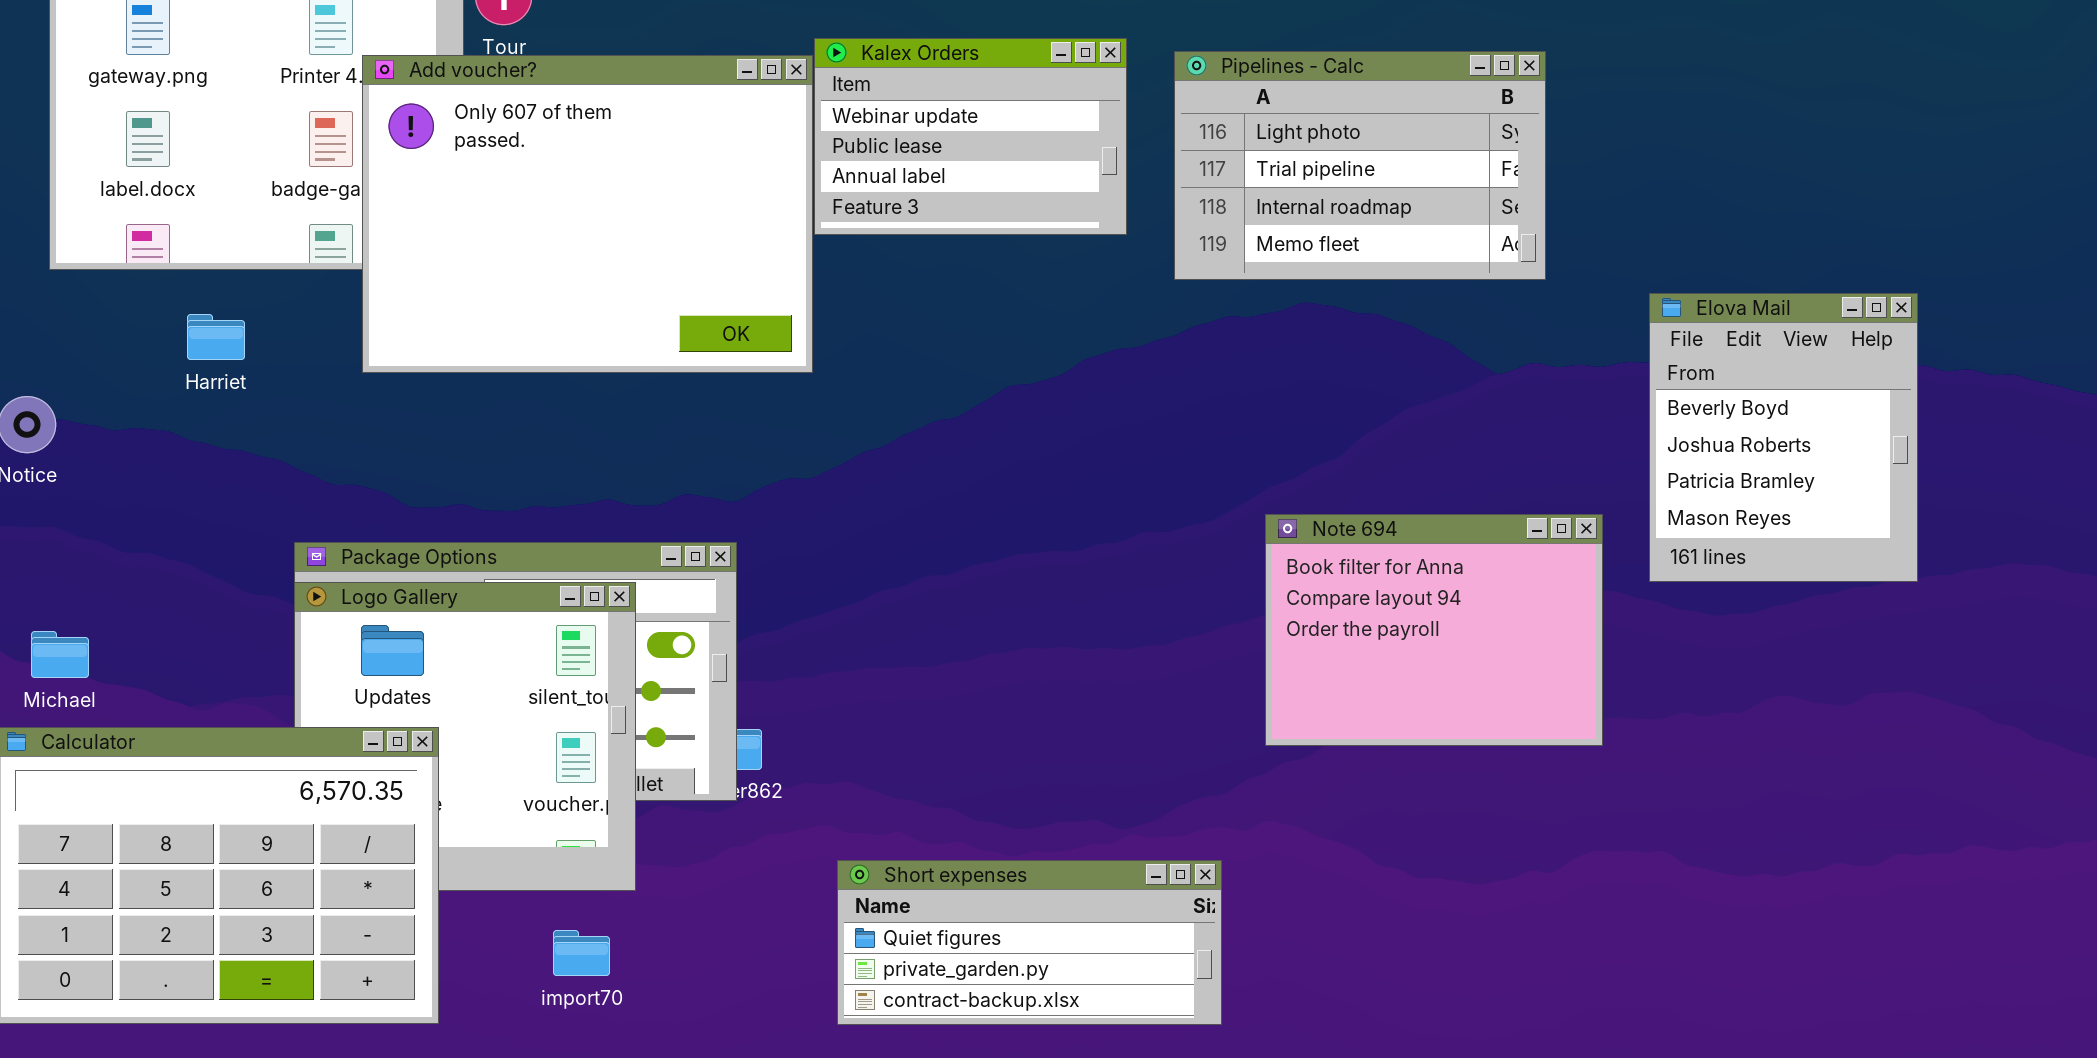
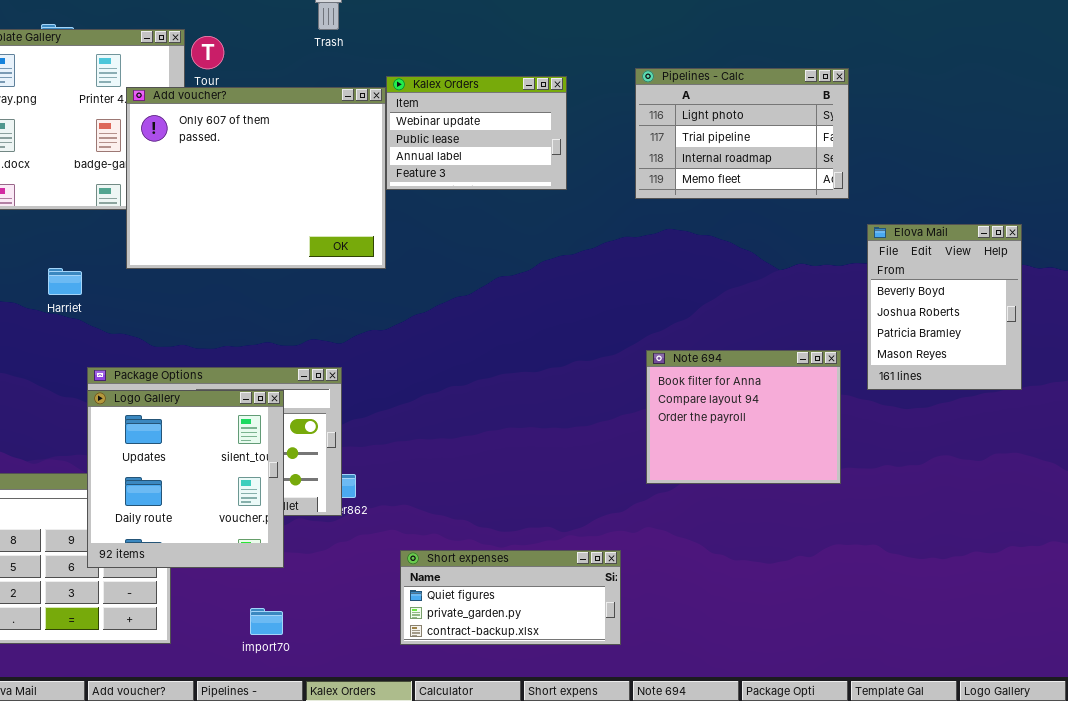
Pipelines - Calc: [1174,51,1546,280] -> [635,68,849,199], moved
Harriet: [187,314,245,360] -> [48,268,82,295], moved
Logo Gallery: [294,582,636,891] -> [87,390,284,568], raised
import70: [553,930,610,976] -> [250,608,283,635], moved

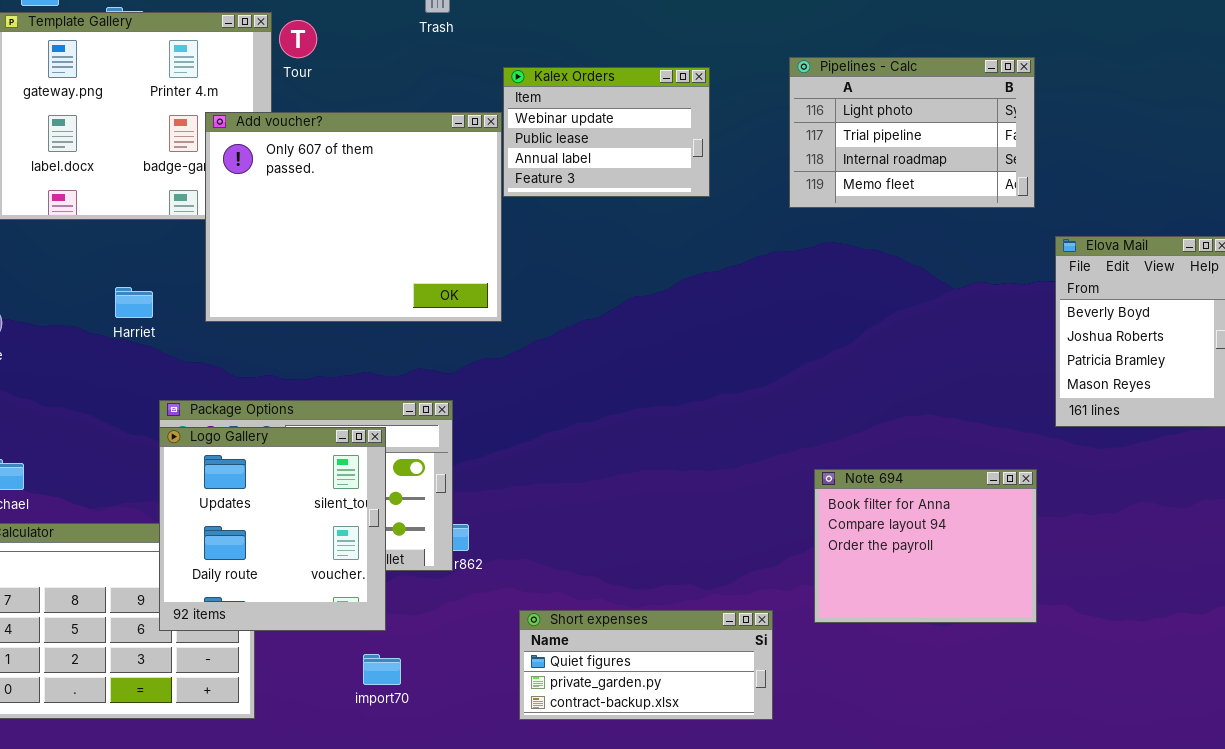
Add voucher?: [126,87,386,269] -> [205,112,502,322], moved
Note 694: [646,350,841,484] -> [814,469,1037,623], moved
import70: [250,608,283,635] -> [363,654,401,685], moved

